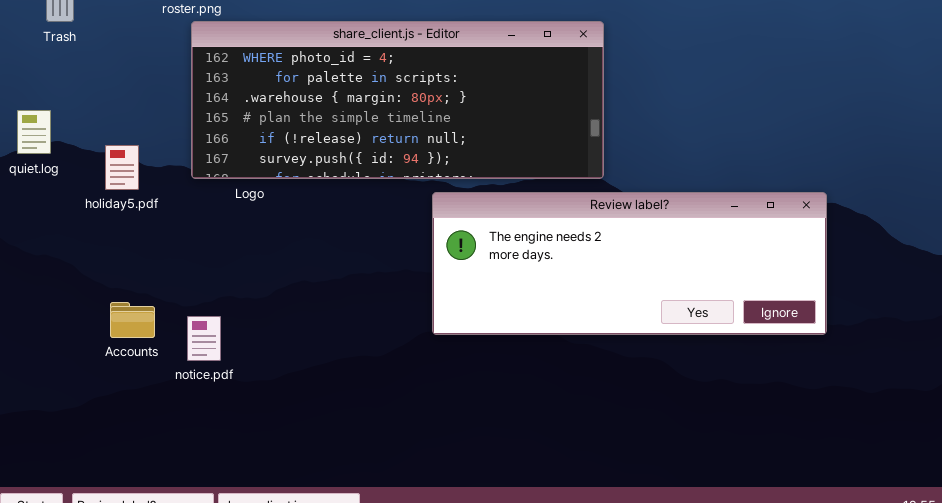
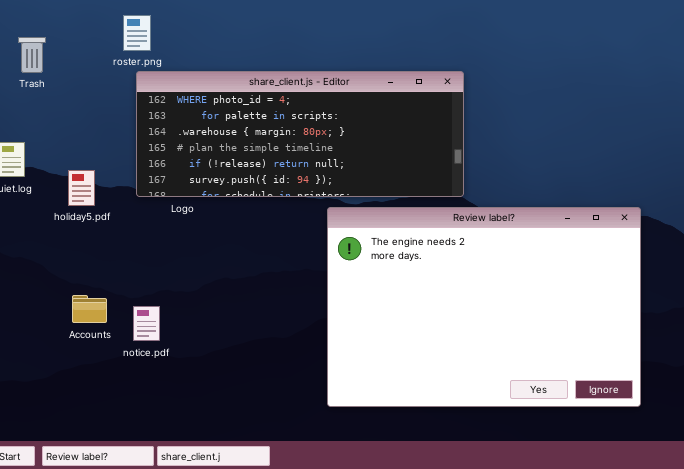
Review label?: [432,192,827,335] -> [327,207,641,407], resized

